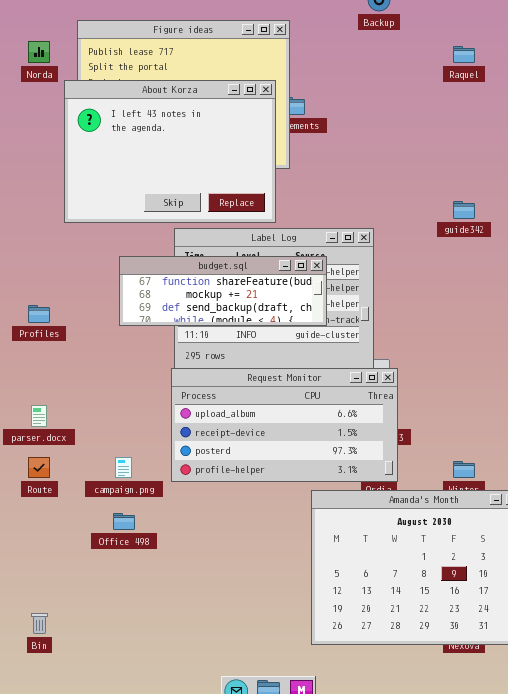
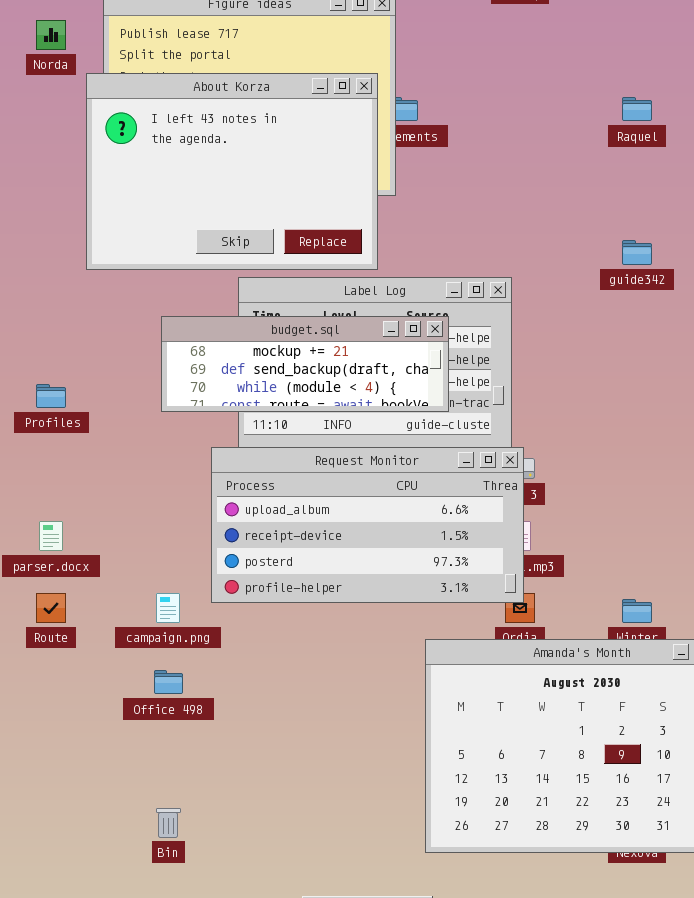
Raquel: [453,46,475,63] -> [622,97,652,121], moved
budget.sql: [119,256,327,326] -> [161,316,449,412], scrolled down 1 row
Request Monitor: [171,368,398,482] -> [211,447,524,603], moved
Bin: [31,613,48,634] -> [156,808,181,838], moved

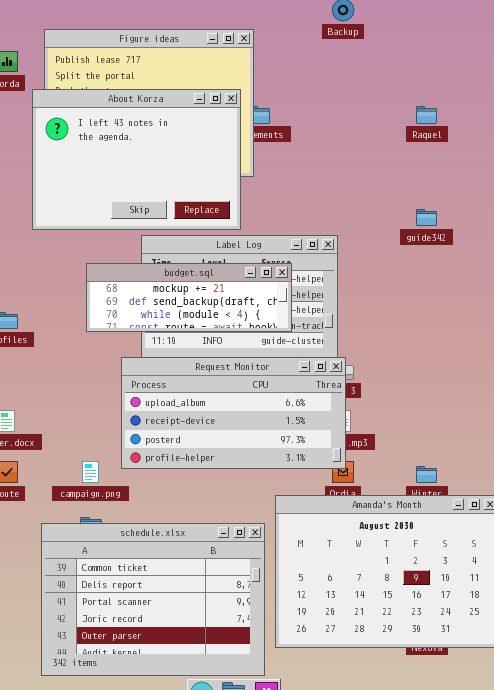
schedule.xlsx: none -> [41,523,265,676], opened

